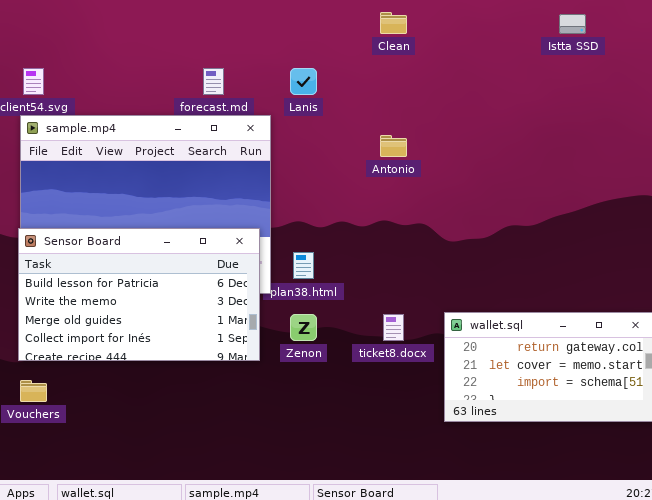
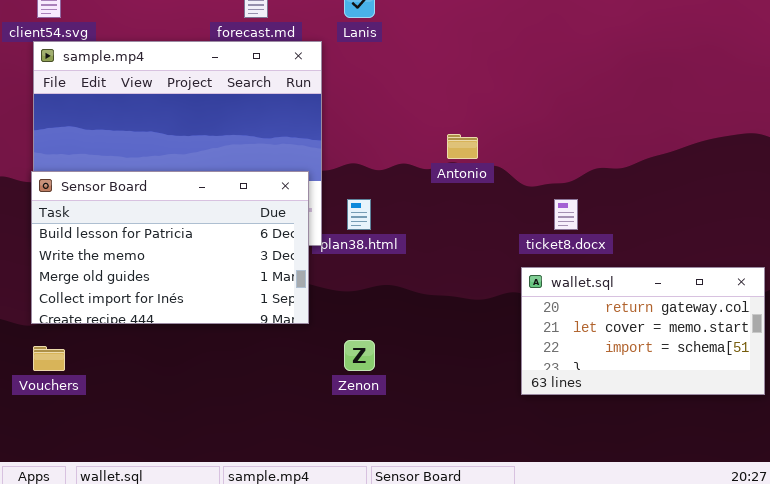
Antonio: [380,135,407,157] -> [447,134,478,159], moved
Zenon: [290,314,317,341] -> [344,340,375,371], moved
ticket8.docx: [383,314,404,341] -> [554,199,578,230], moved

